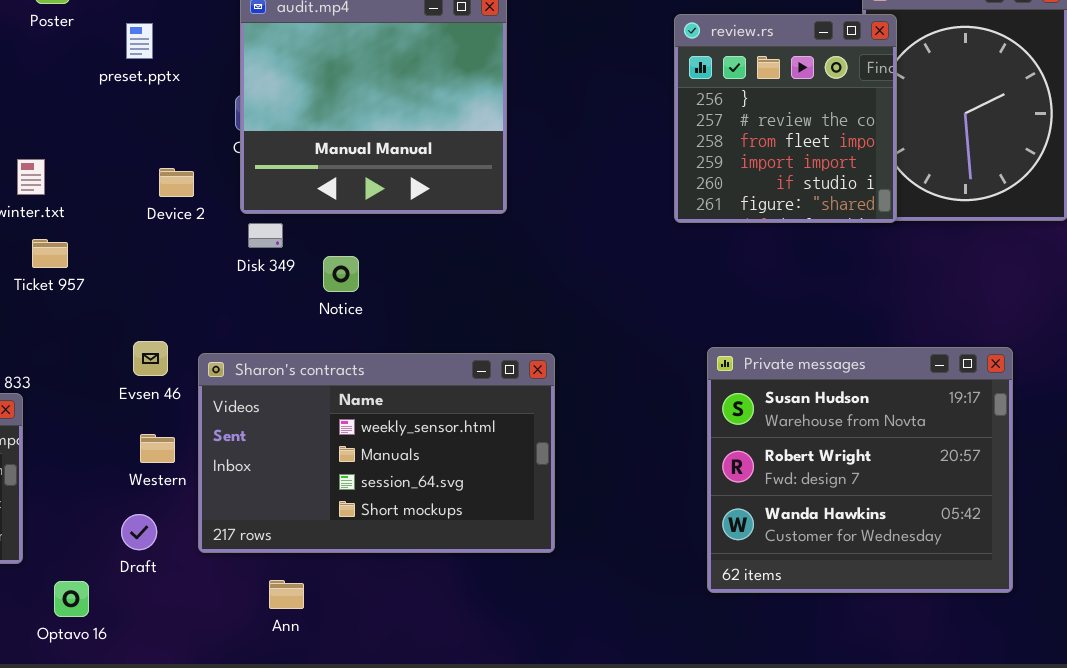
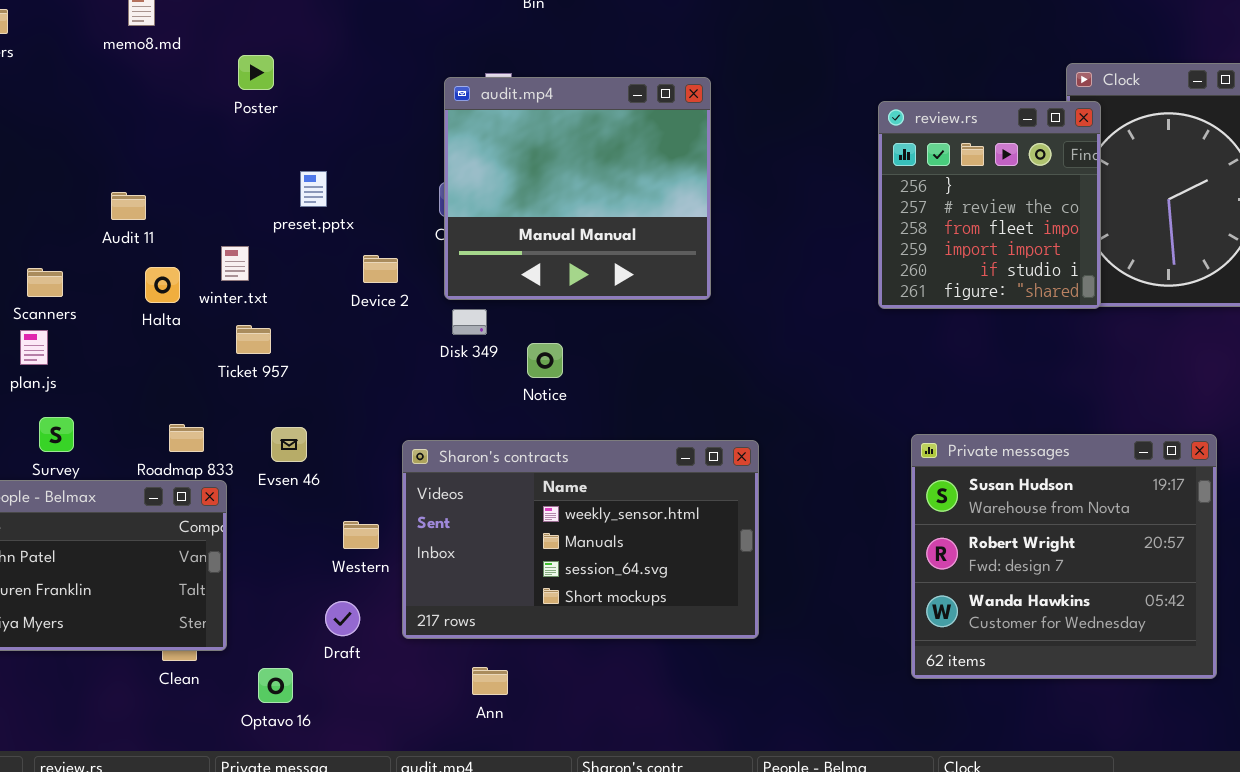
preset.pptx: [126,23,153,59] -> [300,171,327,207], moved
Evsen 46: [133,341,168,376] -> [271,427,307,462], moved

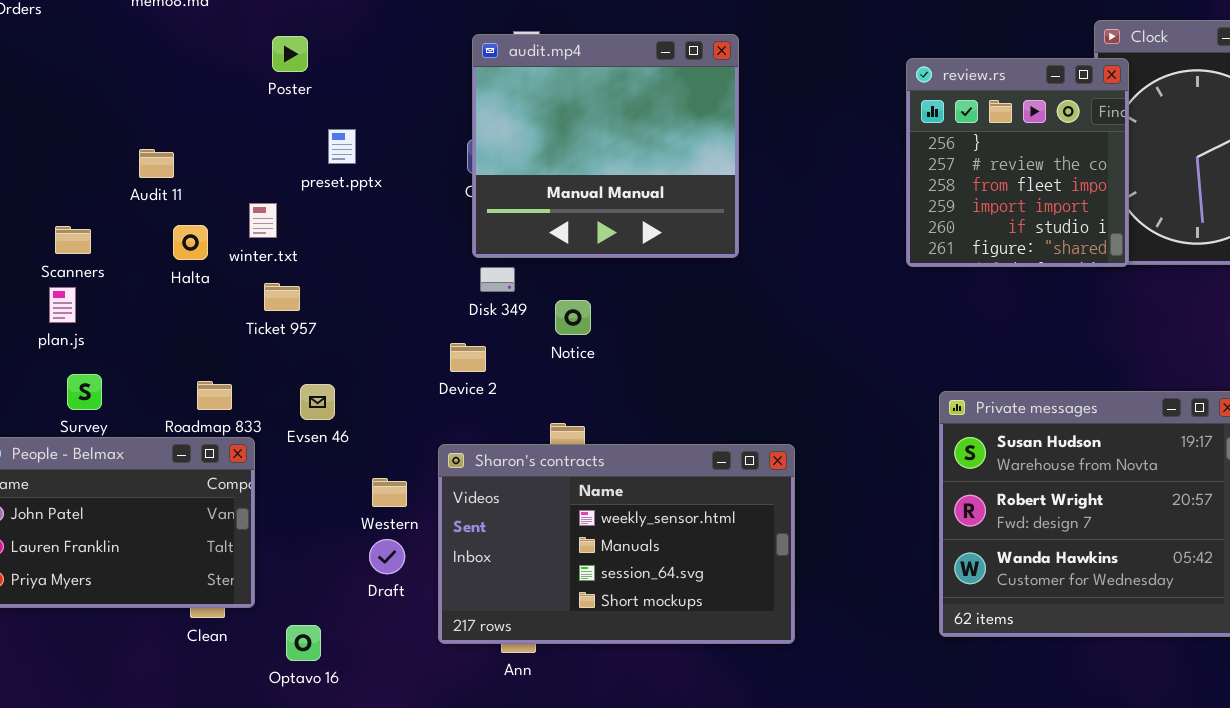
Poster: [238,55,274,90] -> [272,36,308,72], moved
Device 2: [363,255,398,283] -> [450,343,486,372], moved
Sharon's contracts: [402,440,759,639] -> [438,444,795,644], moved
Draft: [325,601,360,636] -> [369,539,405,574], moved

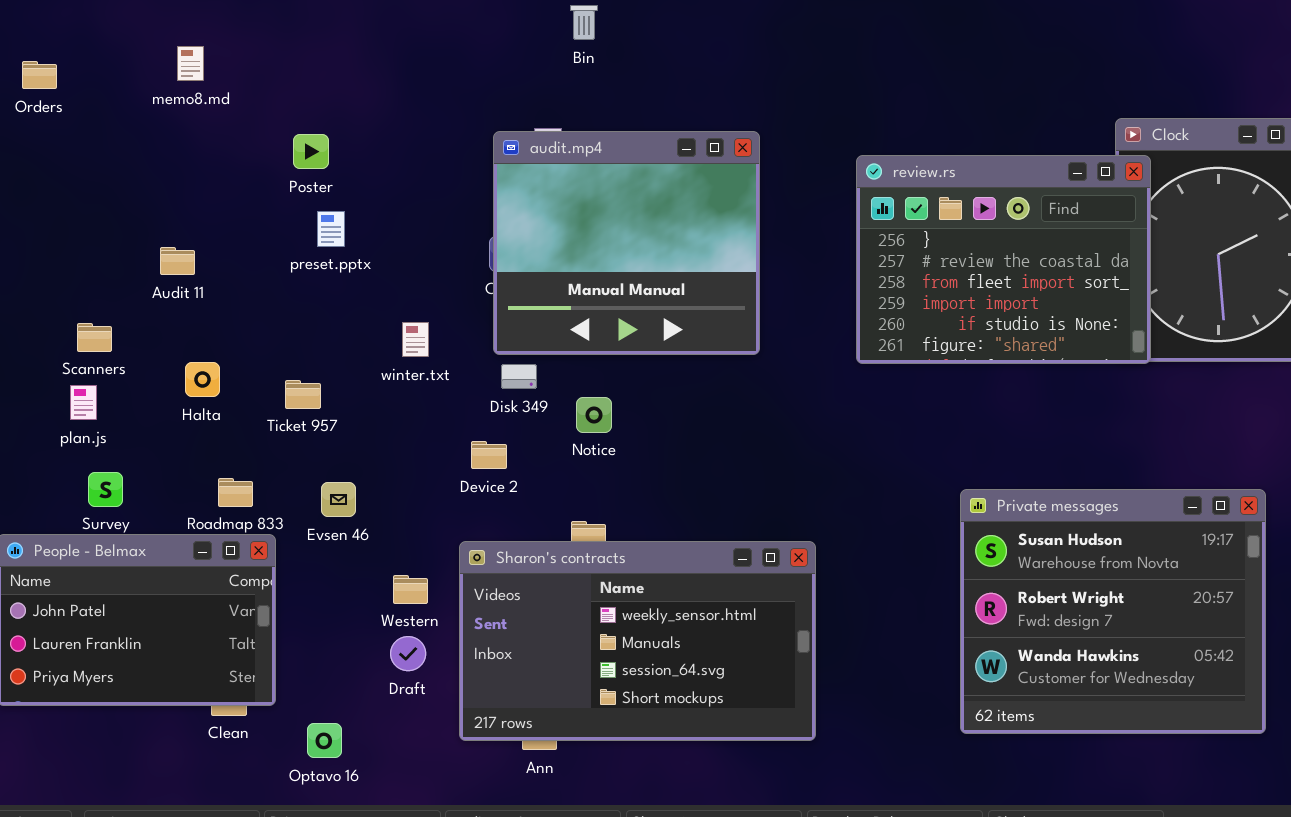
review.rs: [906,58,1129,267] -> [856,155,1151,364], resized
preset.pptx: [328,129,356,164] -> [317,211,345,247], moved
winter.txt: [249,203,277,238] -> [402,322,429,357], moved
Halta: [173,225,208,260] -> [185,362,220,397], moved

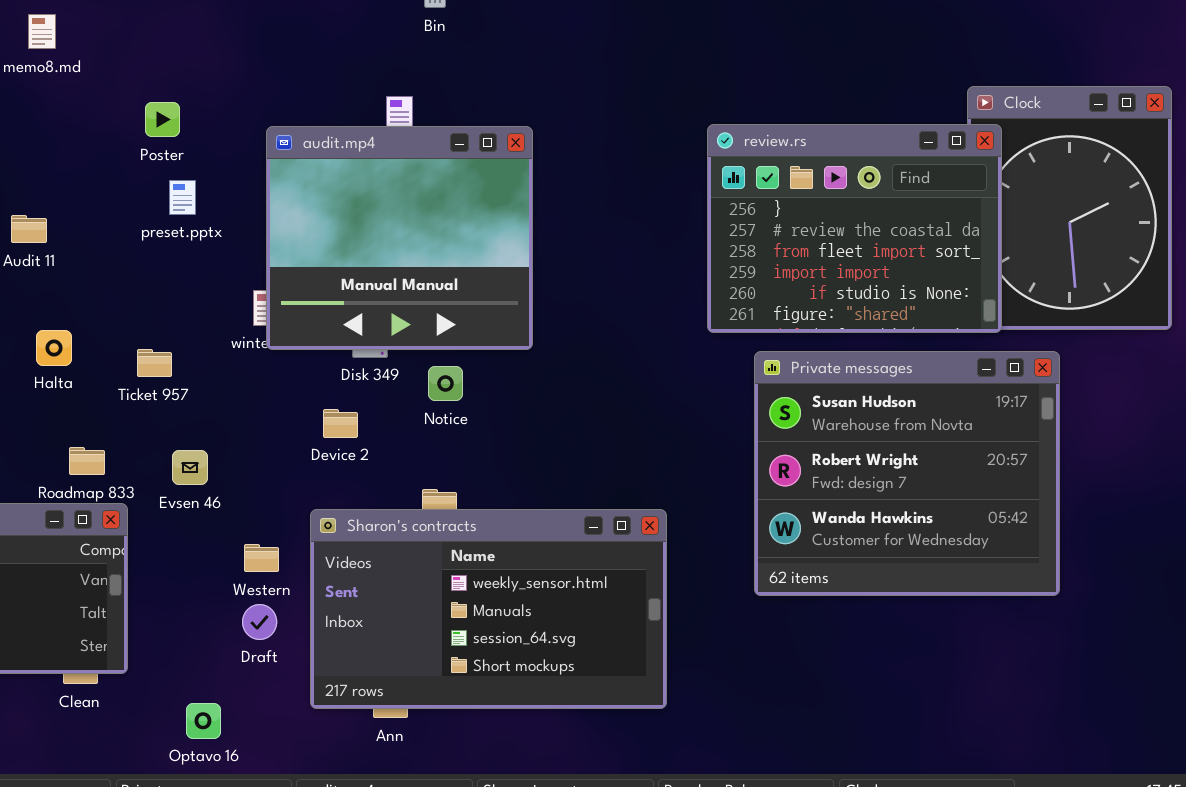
audit.mp4: [493,131,760,355] -> [266,126,533,350], moved
Private messages: [960,489,1266,734] -> [754,351,1060,596], moved
Optavo 16: [307,723,342,758] -> [186,703,221,739], moved

